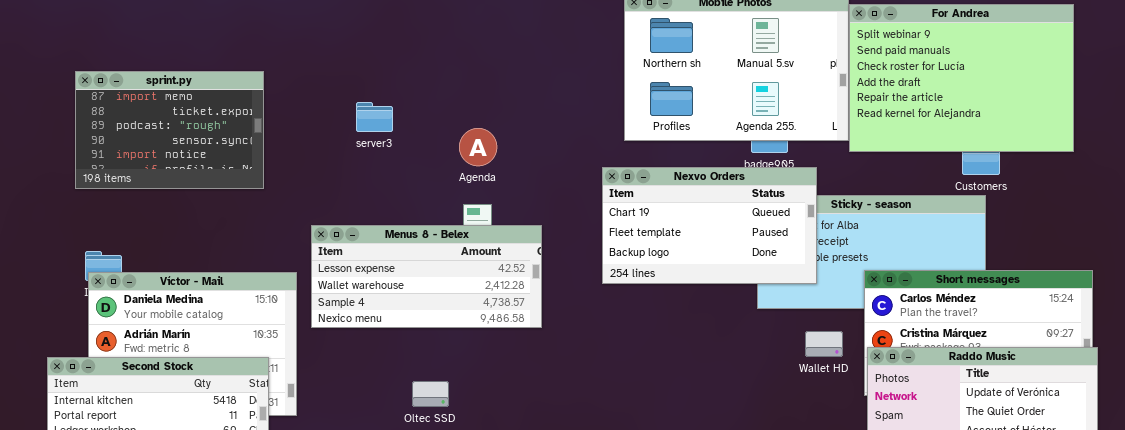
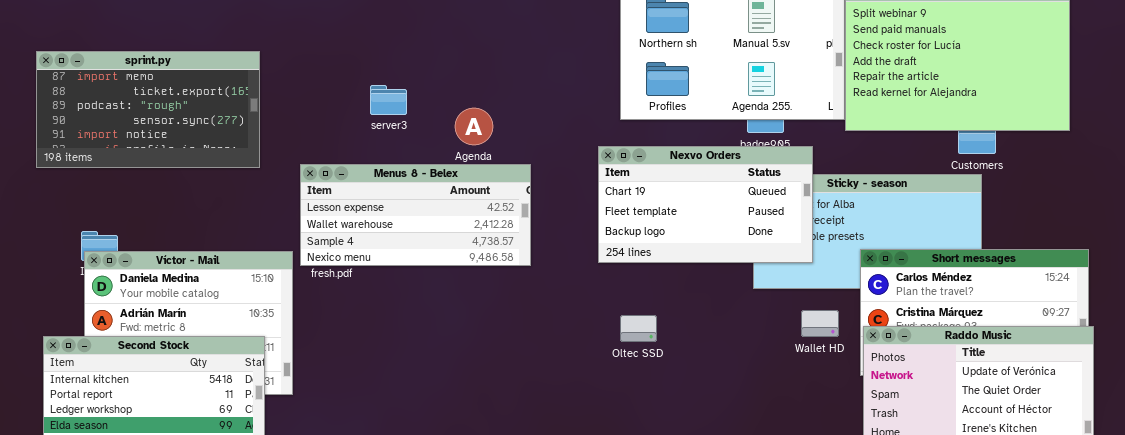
sprint.py: [75,71,264,189] -> [36,51,260,168], resized
server3: [356,102,393,132] -> [370,85,407,115], moved
Menus 8 - Belex: [311,225,542,328] -> [300,164,531,266], moved
Oltec SSD: [412,381,449,407] -> [620,315,657,342], moved

